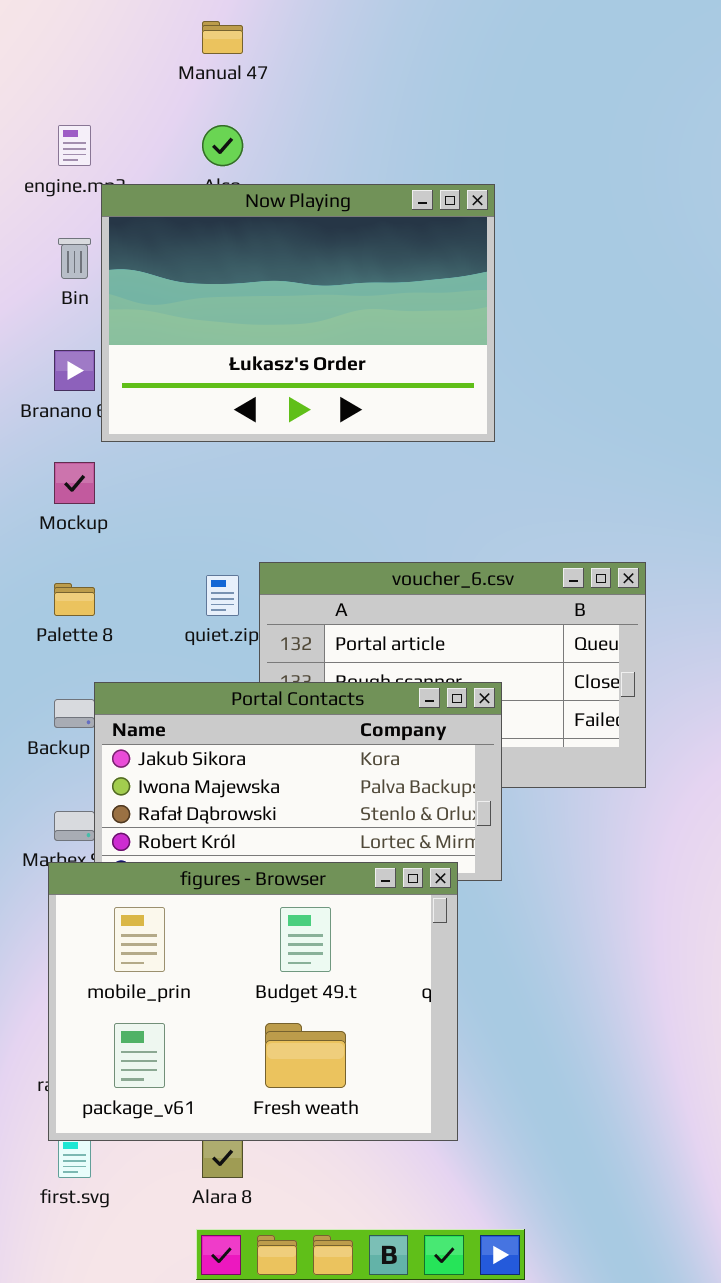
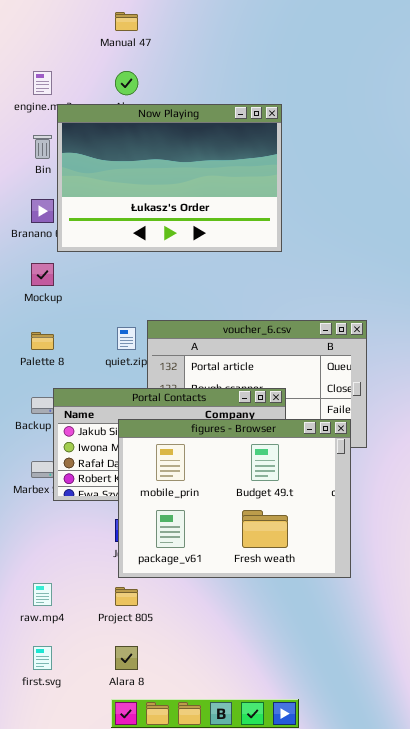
figures - Browser: [48,862,458,1141] -> [118,419,351,578], moved

